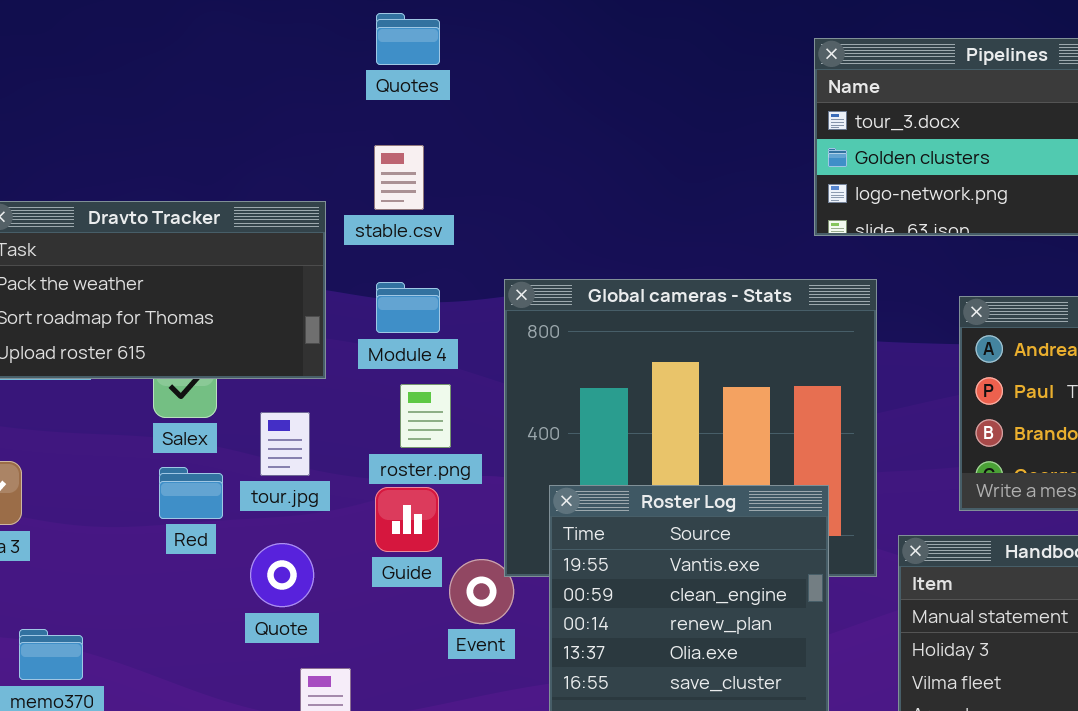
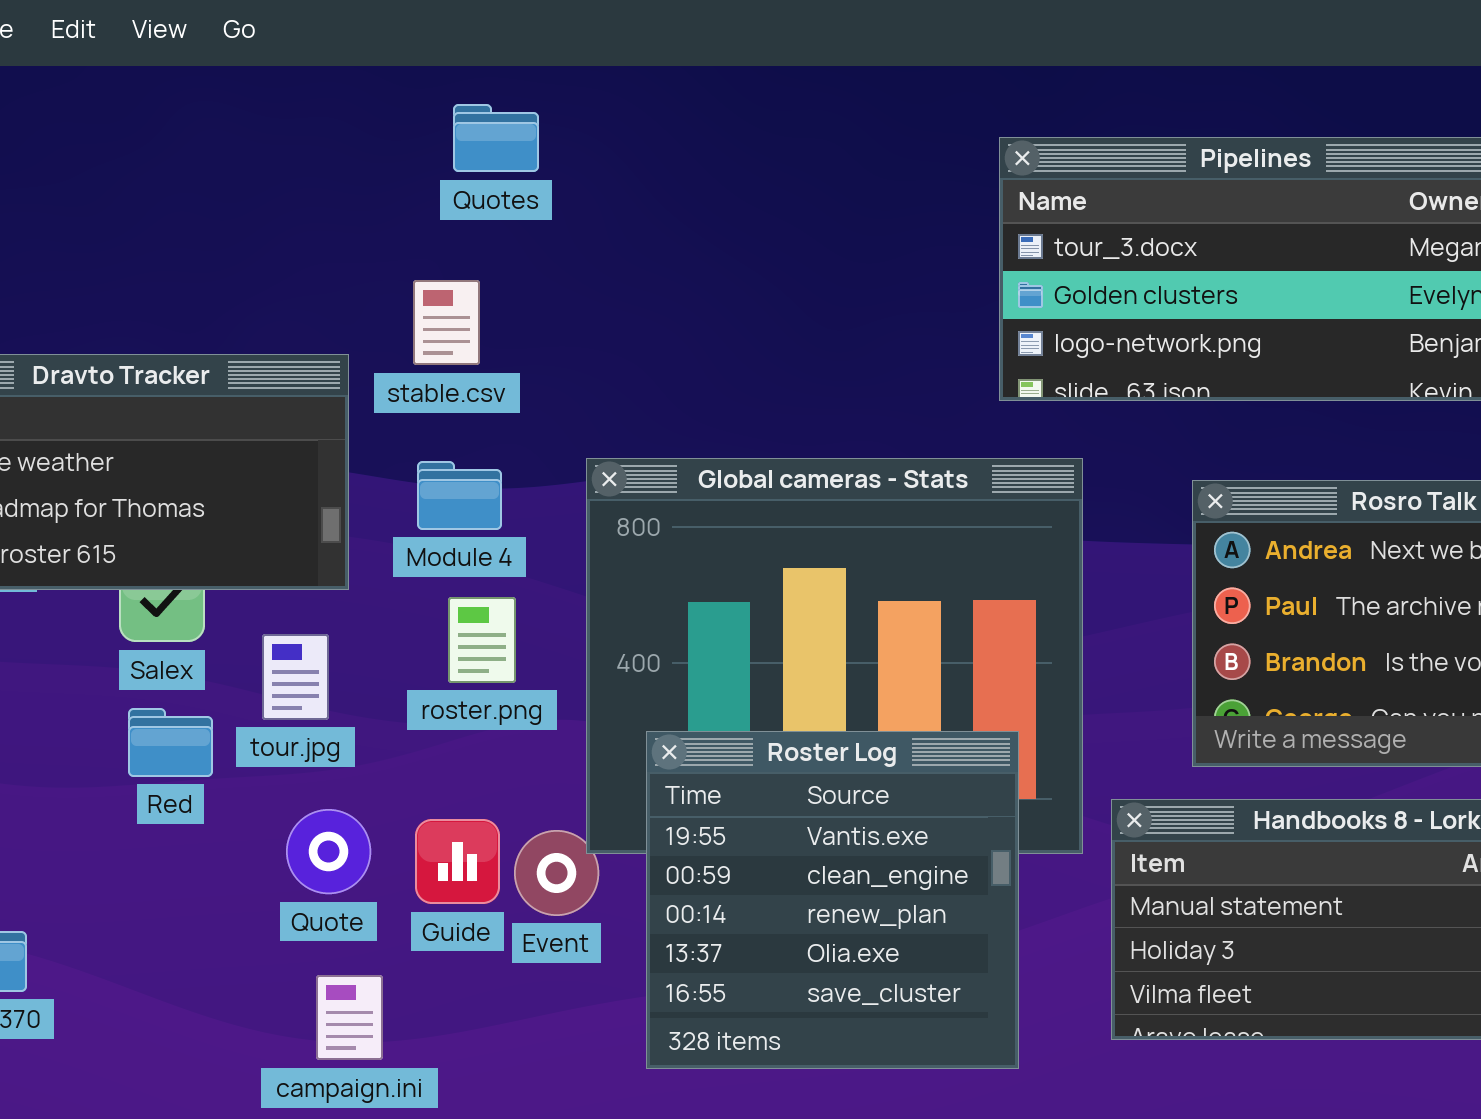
Quotes: [376,13,440,65] -> [453,104,539,172], moved
Guide: [375,487,439,552] -> [415,819,500,904], moved
Quote: [250,543,314,607] -> [286,809,371,894], moved

